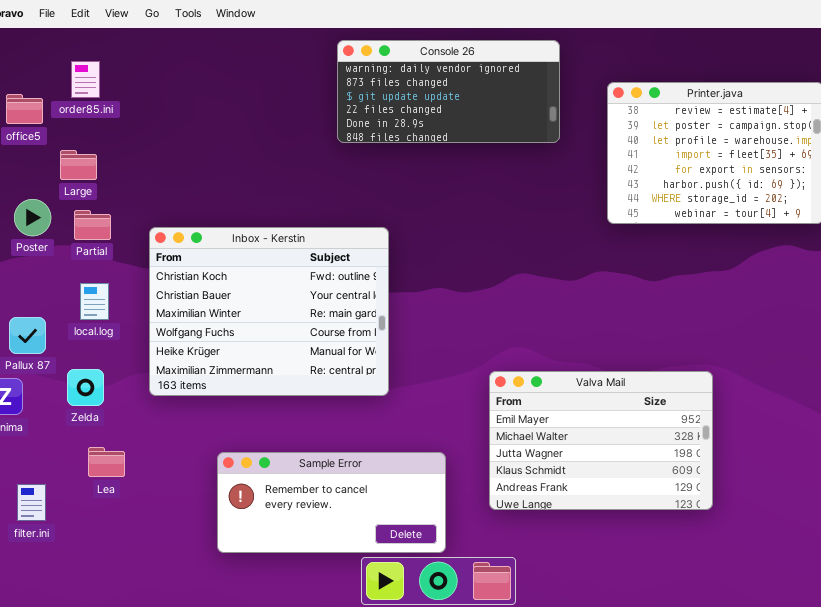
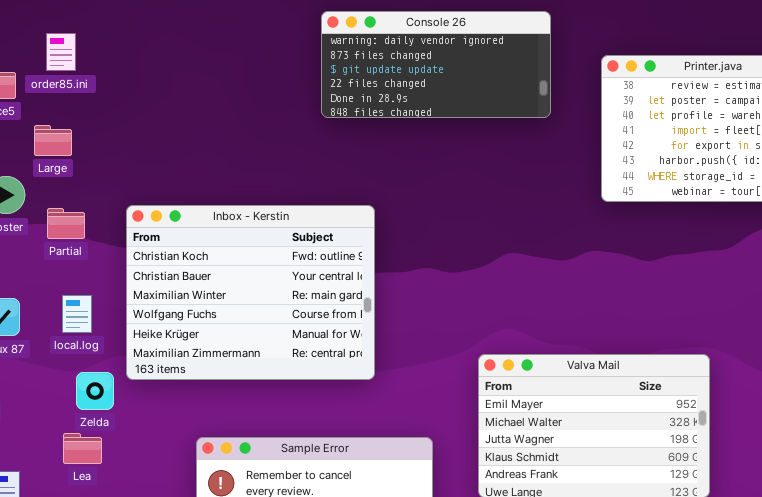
Partial: [74,210,111,240] -> [47,208,85,239], moved
local.log: [80,283,109,320] -> [62,295,92,333], moved
Zelda: [67,369,104,406] -> [76,372,114,410], moved

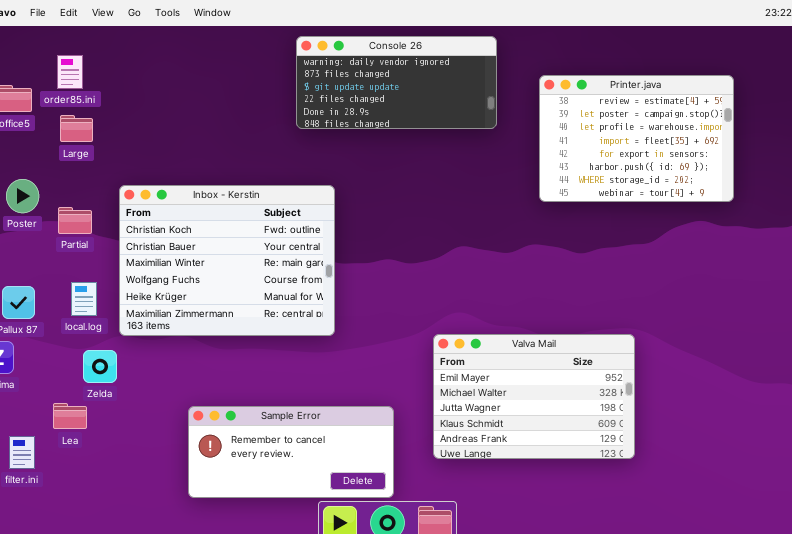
Large: [34,125,72,156] -> [60,115,93,142], moved
Inbox - Kerstin: [126,205,375,380] -> [119,185,335,336], moved
Lea: [63,433,102,464] -> [53,403,87,429], moved

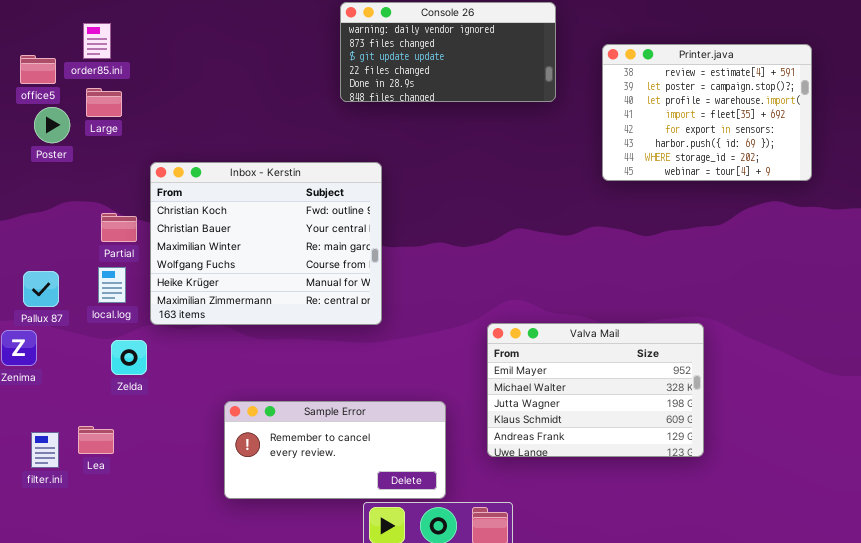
Poster: [6,179,39,213] -> [34,107,70,143], moved
Partial: [58,207,92,234] -> [101,213,137,242], moved
Lea: [53,403,87,429] -> [78,426,114,454], moved

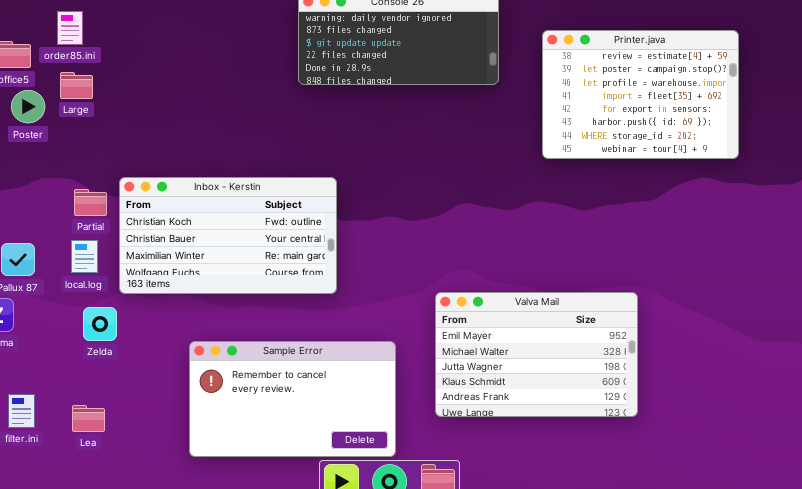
Inbox - Kerstin: [150,162,382,325] -> [119,177,337,294], resized
Sample Error: [224,401,446,499] -> [189,341,396,457], resized
Lea: [78,426,114,454] -> [72,405,105,432], moved

